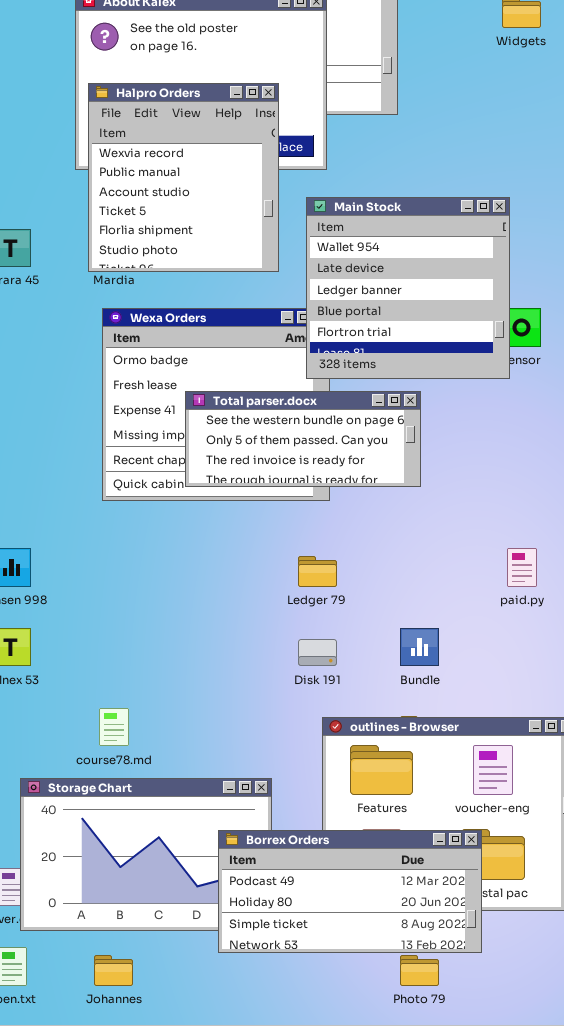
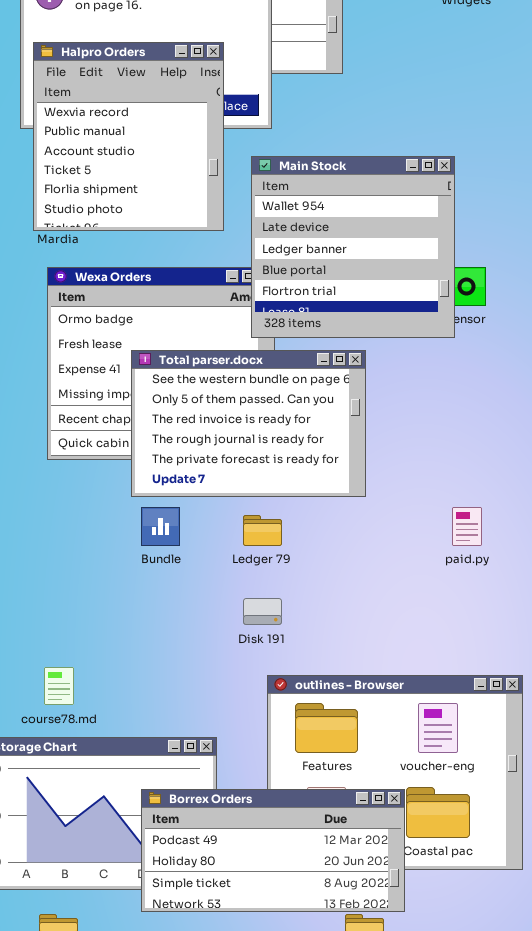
Total parser.docx: [185,391,421,487] -> [131,350,366,497], resized
Bundle: [400,628,439,666] -> [141,507,180,546], moved
Borrex Orders: [218,830,482,953] -> [141,789,405,912], moved

